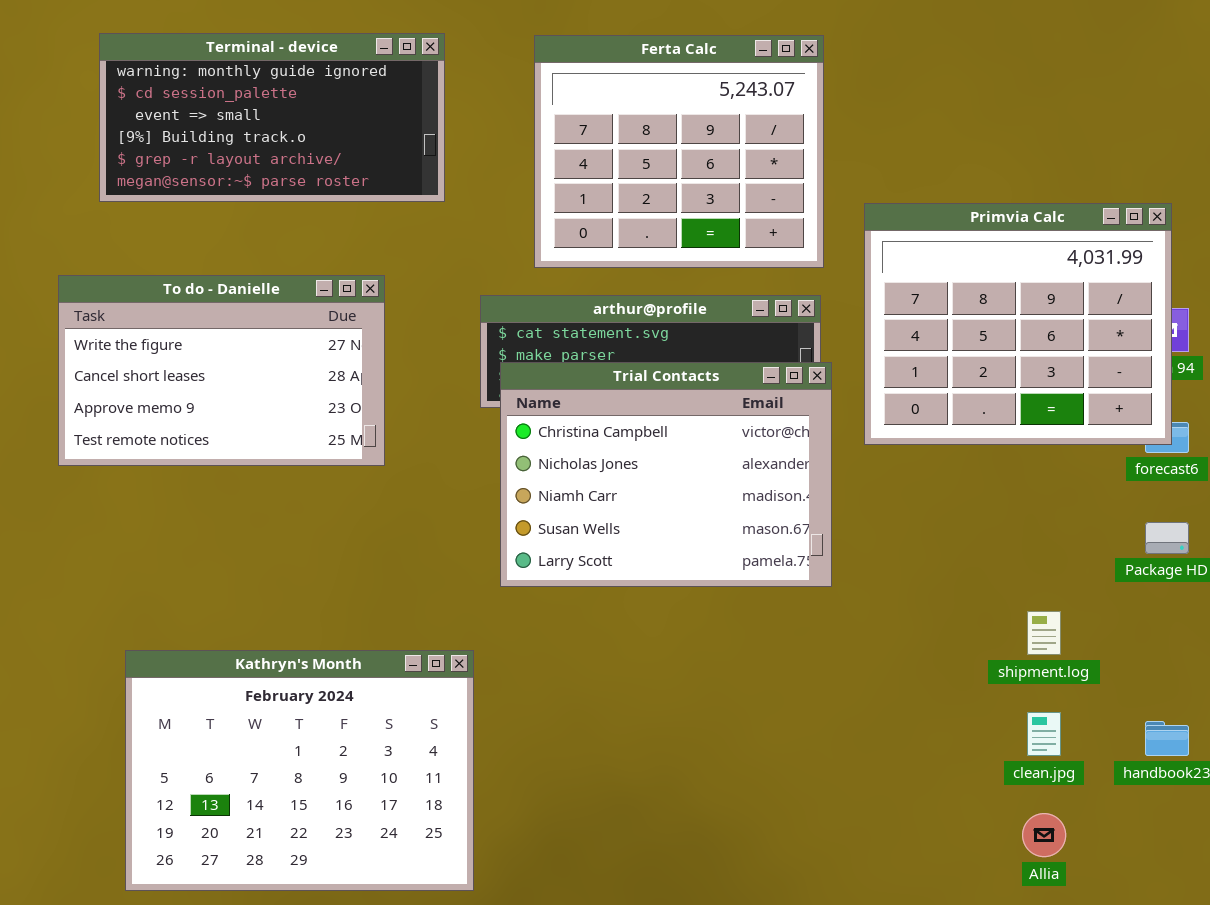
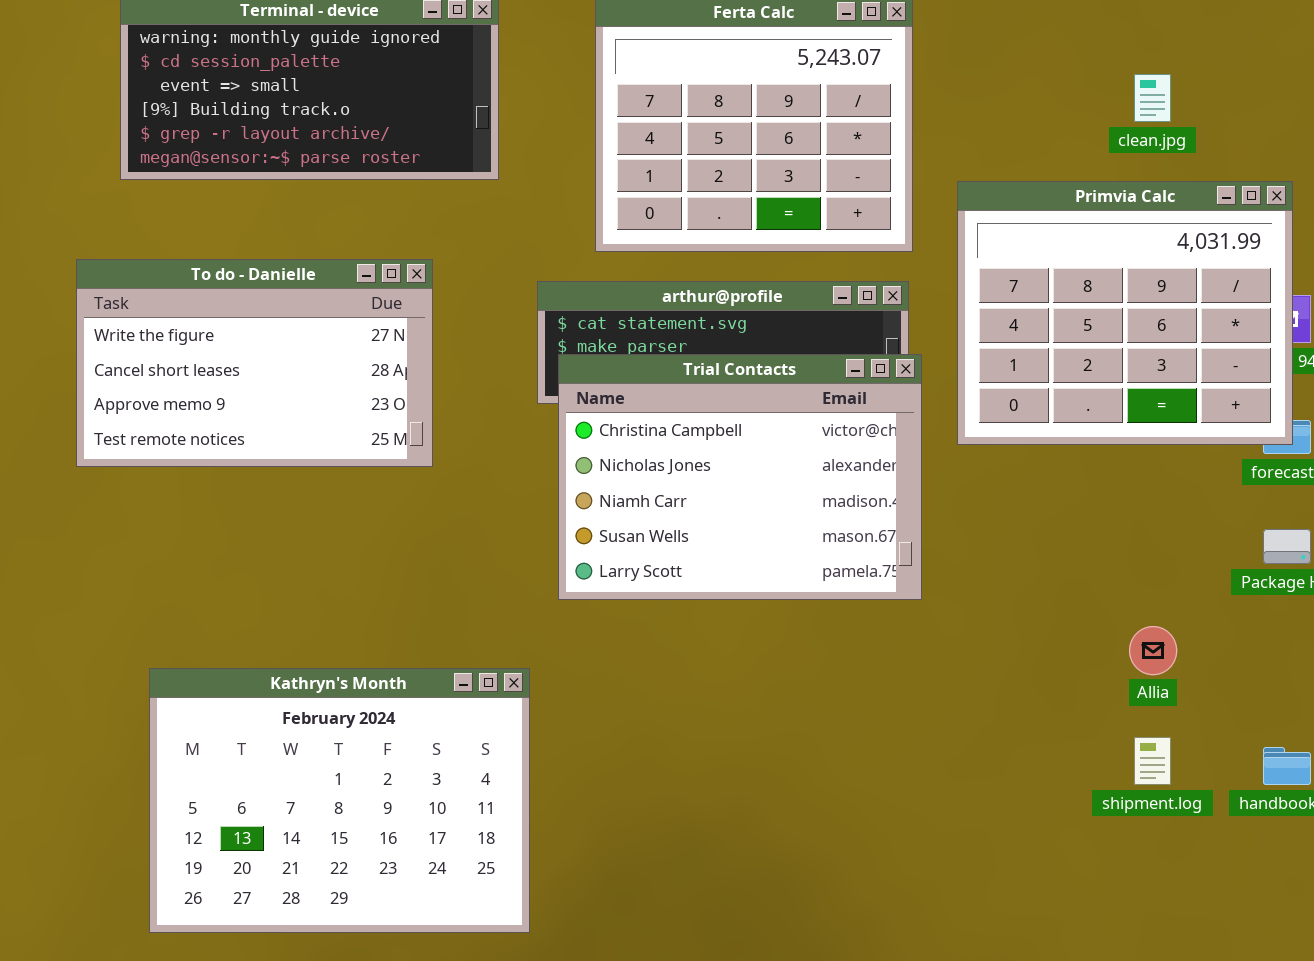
shipment.log: [1027,611,1061,655] -> [1134,737,1171,785], moved
clean.jpg: [1027,712,1061,756] -> [1134,74,1171,122], moved
Allia: [1022,813,1066,857] -> [1129,626,1177,675], moved

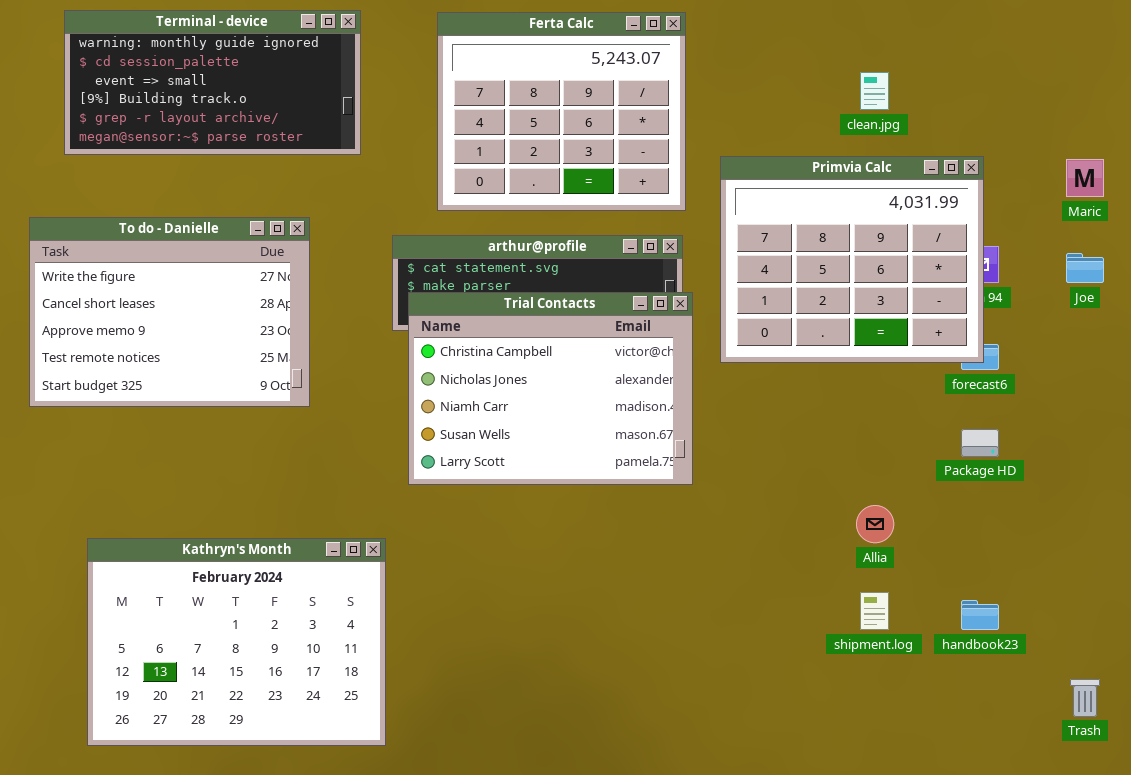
To do - Danielle: [76,259,433,467] -> [29,217,310,407], resized

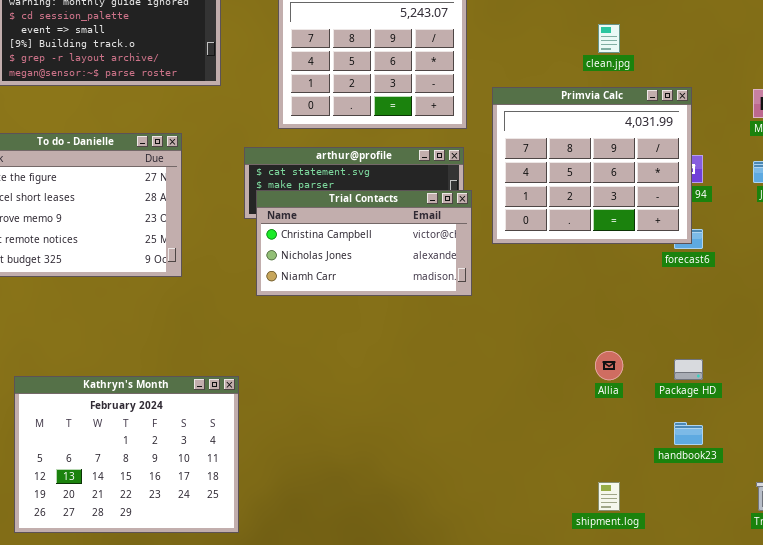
Trial Contacts: [408,292,693,485] -> [256,190,472,296], resized
Package HD: [961,429,999,457] -> [674,359,703,380], moved
shipment.log: [860,592,889,630] -> [598,482,620,511], moved

